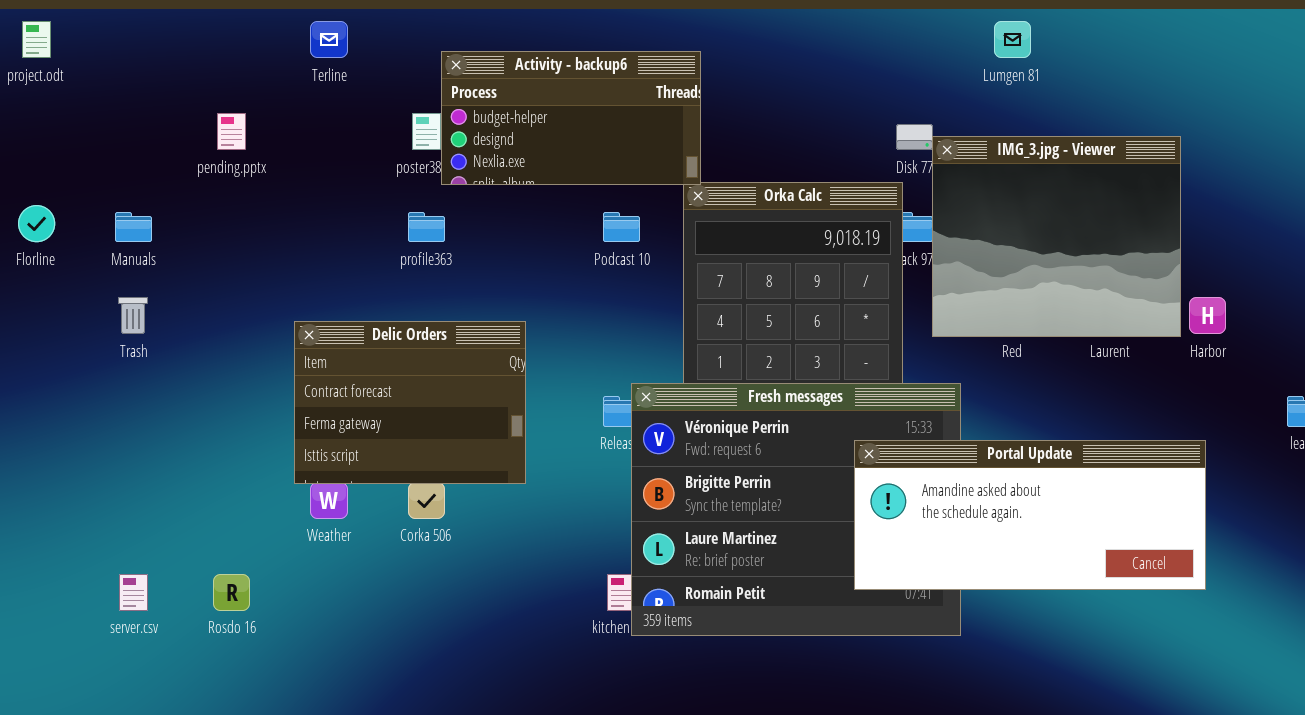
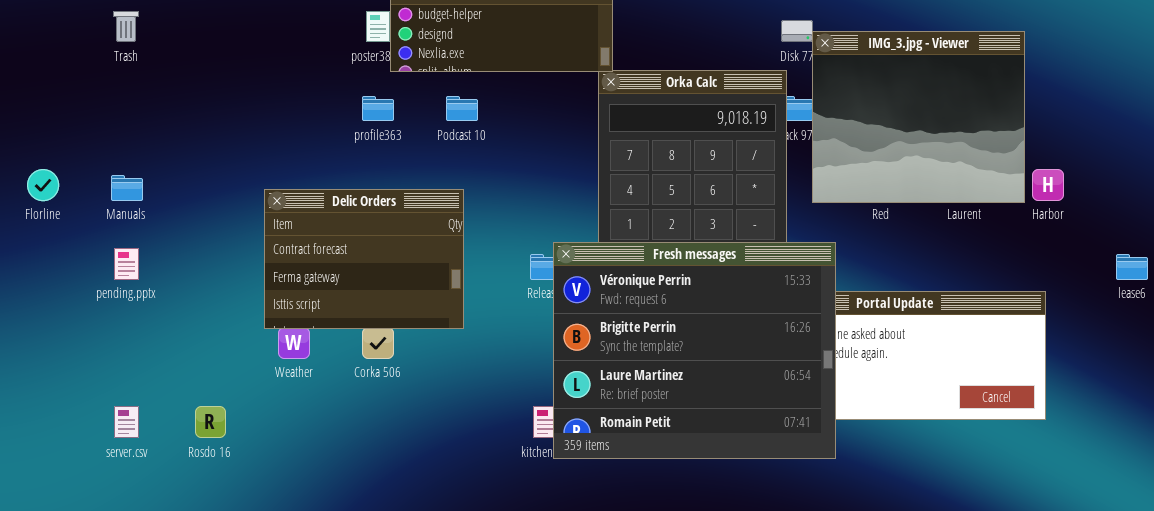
pending.pptx: [217,113,246,150] -> [114,248,139,280], moved
Florline: [18,205,55,242] -> [27,169,59,201], moved
Manuals: [115,212,152,242] -> [111,175,143,201], moved
Podcast 10: [603,212,640,242] -> [446,96,478,121], moved
Trash: [118,297,148,334] -> [113,11,139,42], moved
Fresh messages: [631,383,961,636] -> [553,242,836,459], raised

